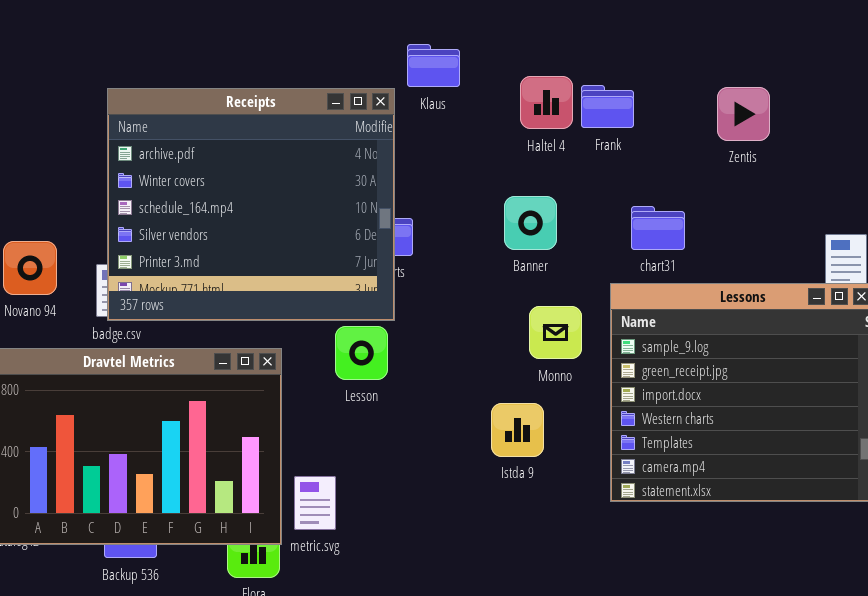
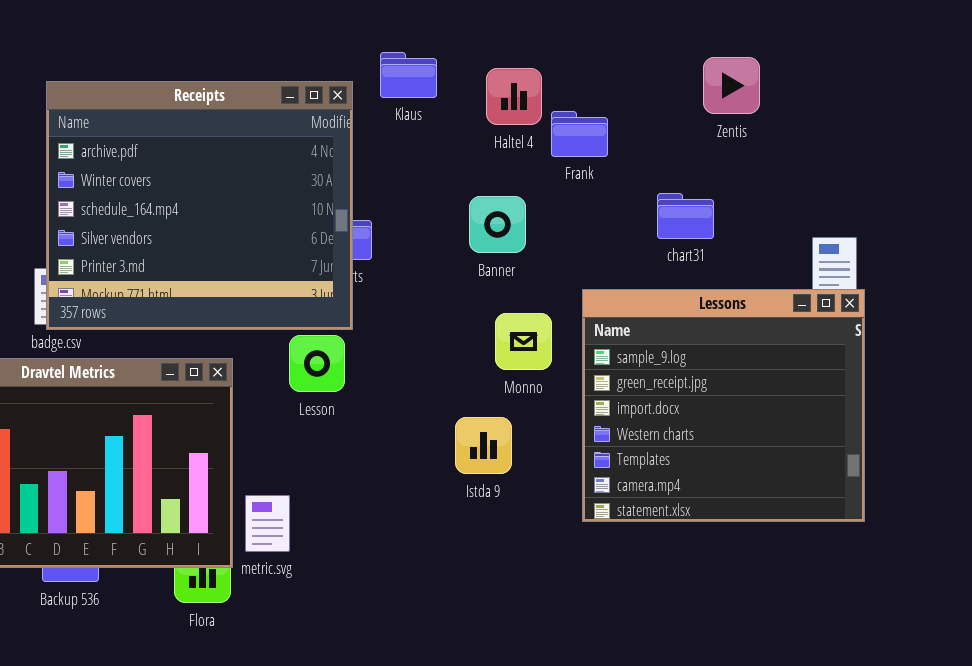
Klaus: [407,44,460,87] -> [380,52,437,98], moved
Frank: [581,85,634,128] -> [551,111,608,157], moved
Zentis: [717,87,770,141] -> [703,57,760,114], moved
chart31: [631,206,685,250] -> [657,193,714,239], moved

